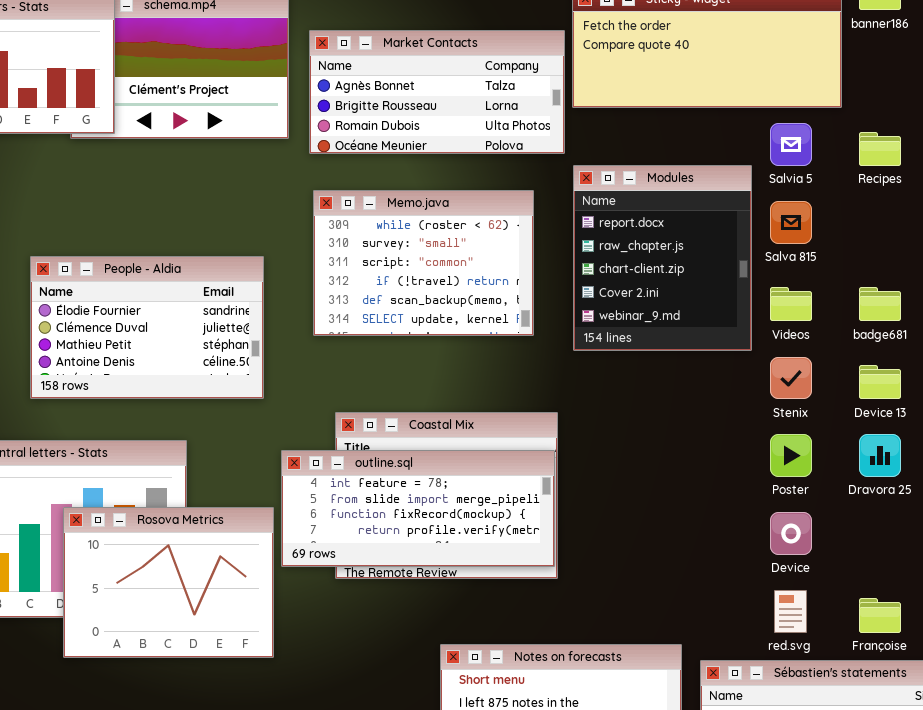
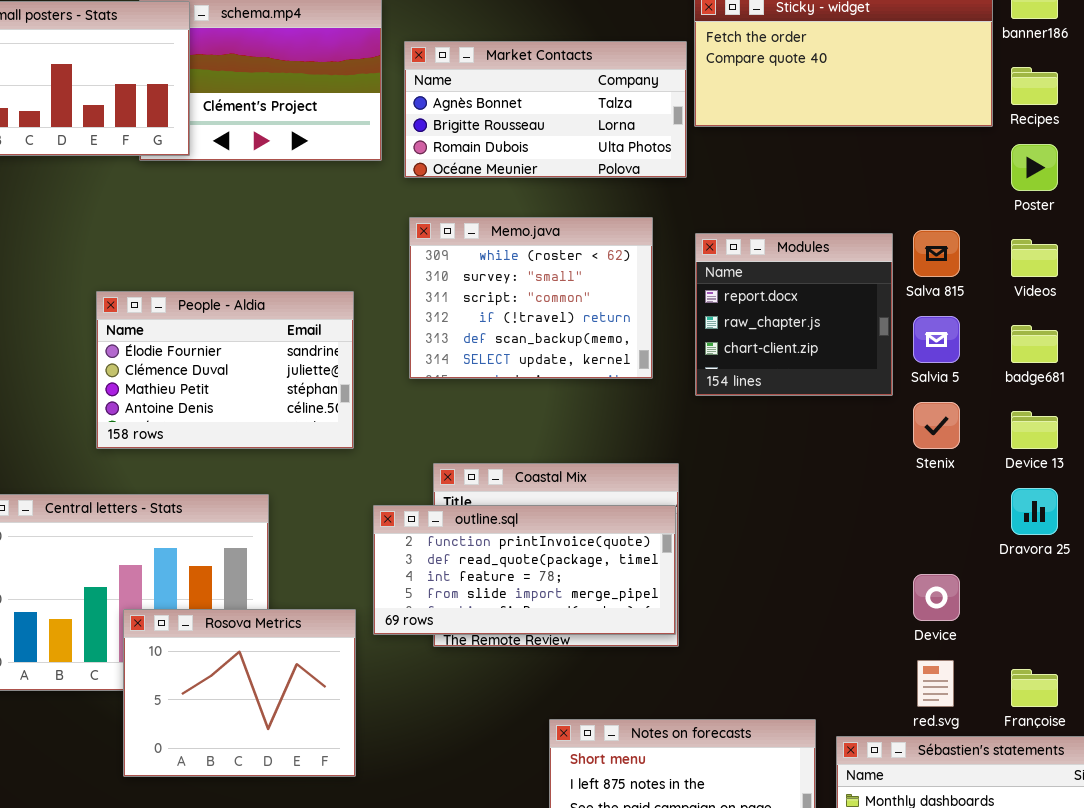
Salvia 5: [770,123,812,166] -> [913,316,960,363], moved
Recipes: [859,132,901,166] -> [1011,67,1058,105], moved
Modules: [573,165,752,351] -> [695,233,893,396], resized
Videos: [770,287,812,321] -> [1011,239,1058,277], moved
Poster: [770,434,812,477] -> [1011,144,1058,191], moved
outline.sql: [281,450,555,567] -> [373,505,676,635], scrolled up 2 rows
Rosova Metrics: [63,507,274,658] -> [123,609,356,777], moved

